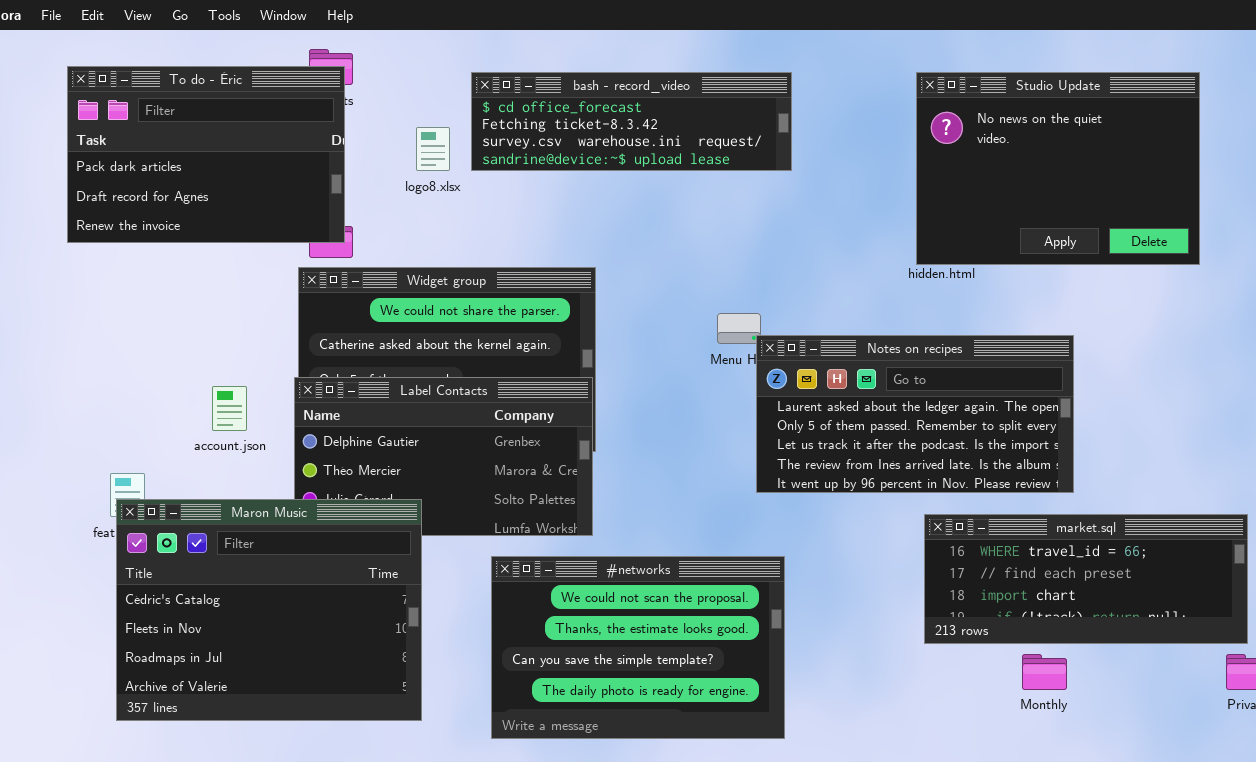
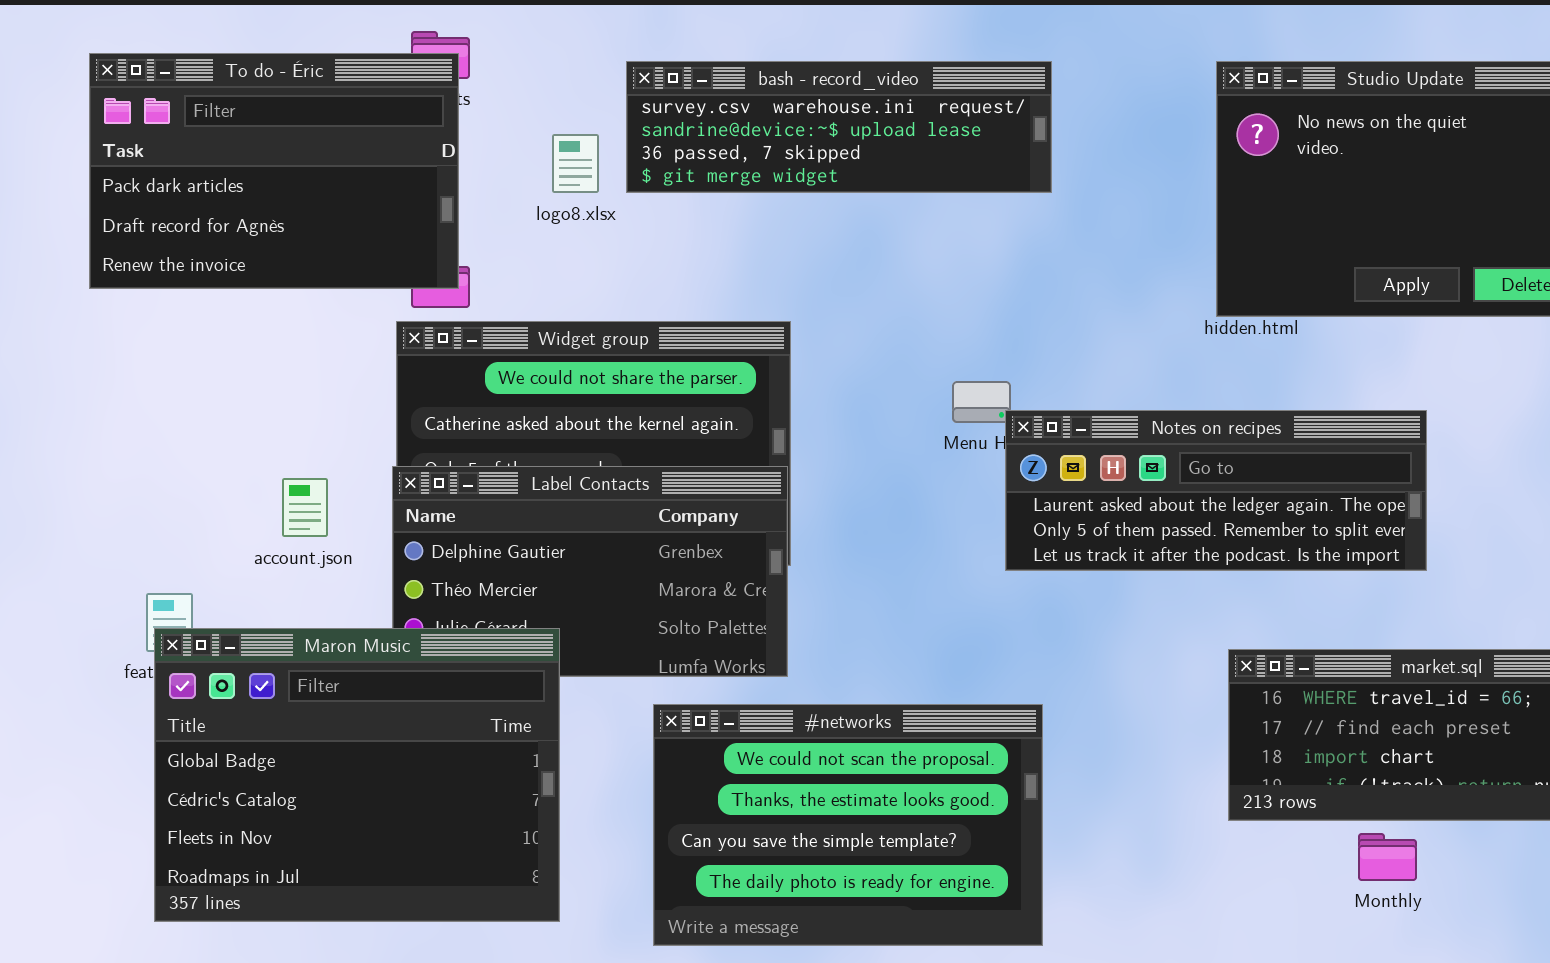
bash - record_video: [471,72,792,171] -> [626,61,1052,193], scrolled down 2 rows
Notes on recipes: [756,335,1074,493] -> [1005,410,1427,571], resized
Maron Music: [116,499,422,721] -> [154,628,560,922], scrolled up 1 row

